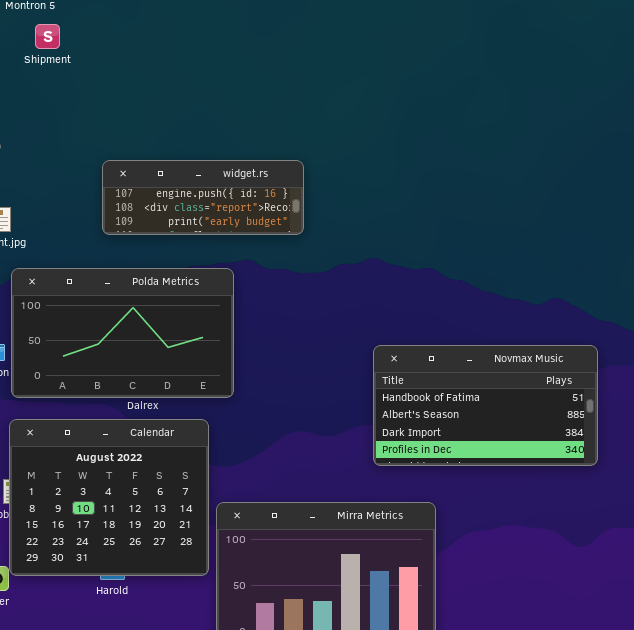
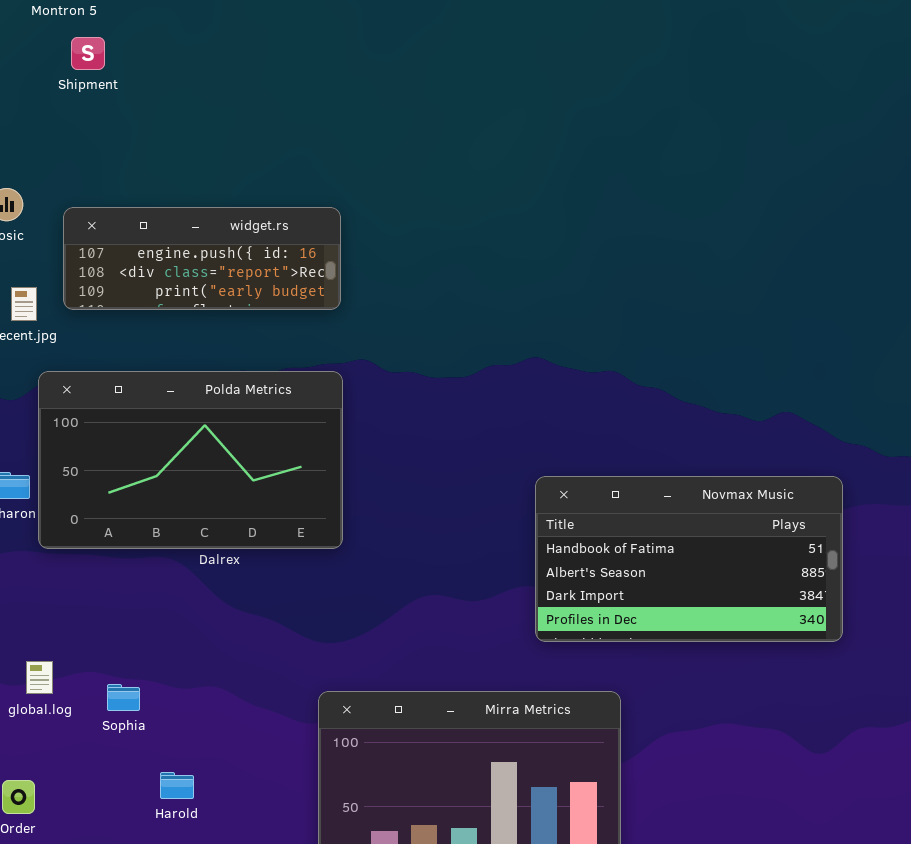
widget.rs: [102,160,304,235] -> [63,207,341,310], moved
Calendar: [9,419,209,576] -> none, closed

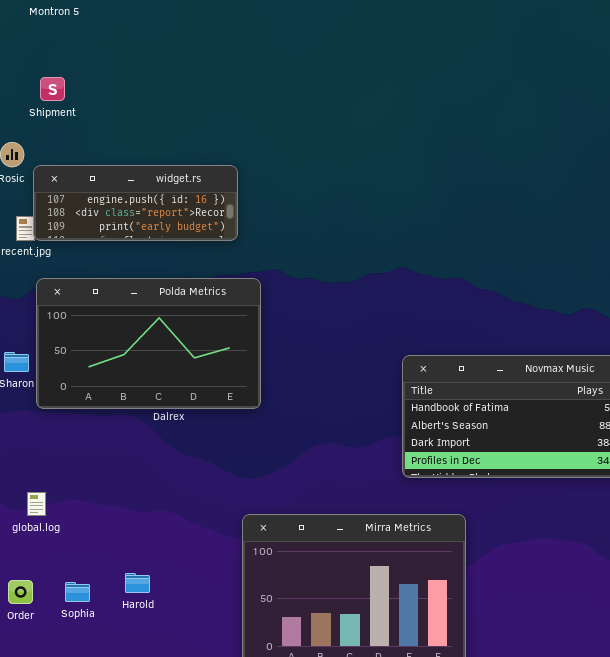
Shipment: [71,37,105,70] -> [40,77,65,101], moved
widget.rs: [63,207,341,310] -> [33,165,238,241], moved
Sophia: [107,684,140,711] -> [65,582,90,602], moved

